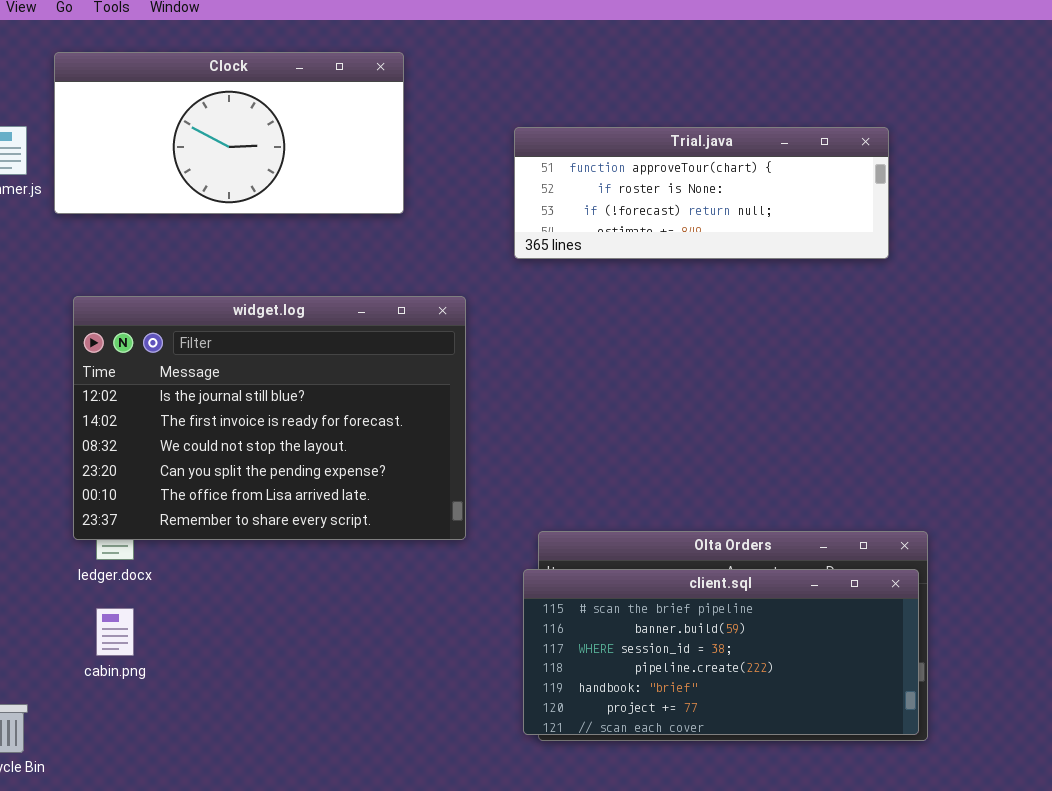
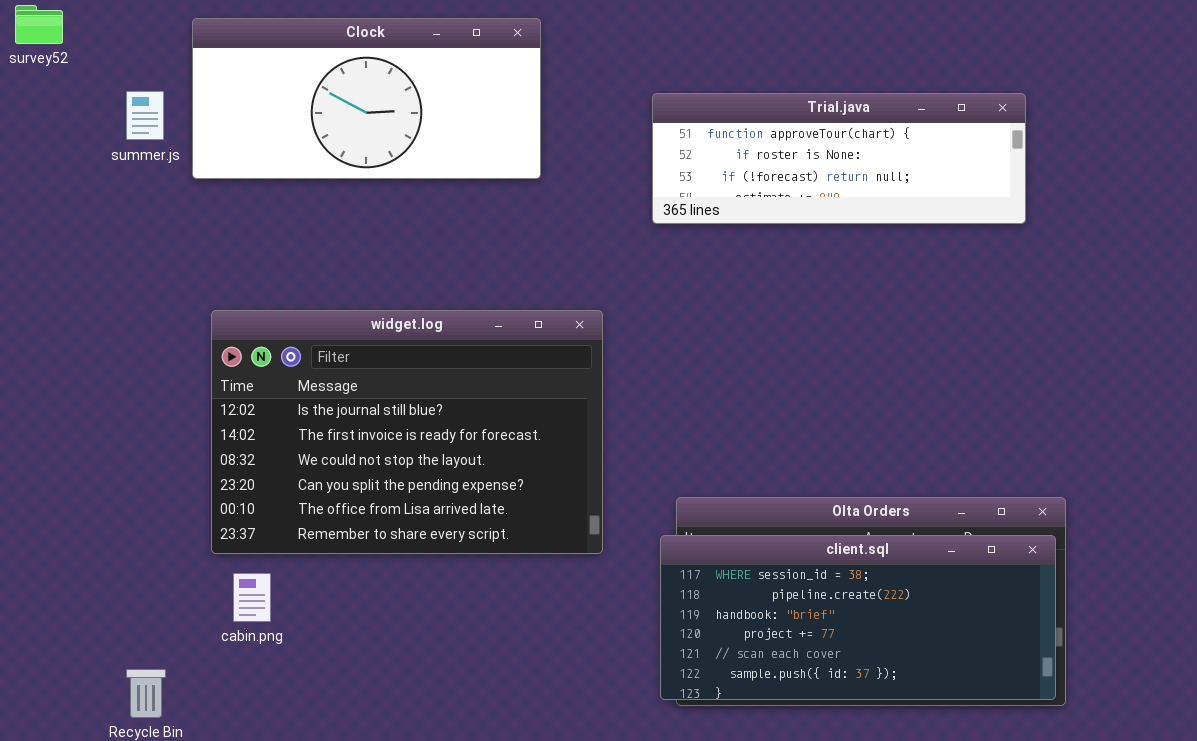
widget.log: [73,296,466,540] -> [211,310,603,554], moved
client.sql: [523,569,919,735] -> [660,535,1056,700], scrolled down 2 rows

